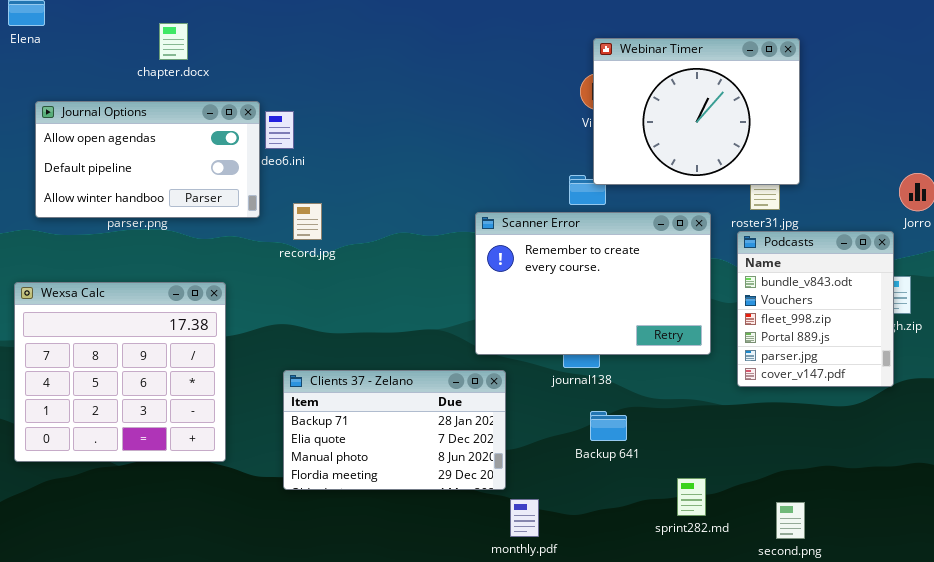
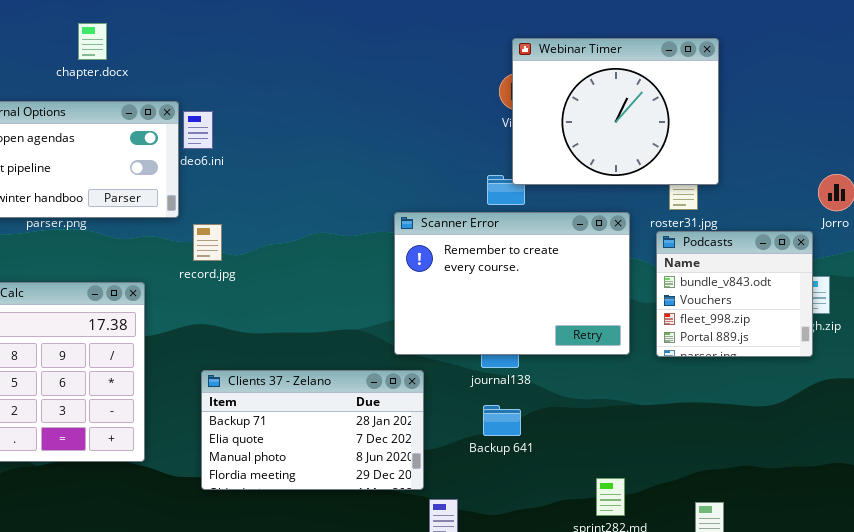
record.jpg: [293,203,322,240] -> [193,224,222,261], moved
Podcasts: [737,231,894,387] -> [656,231,813,357], resized
Backup 641: [590,411,627,441] -> [483,405,521,436], moved

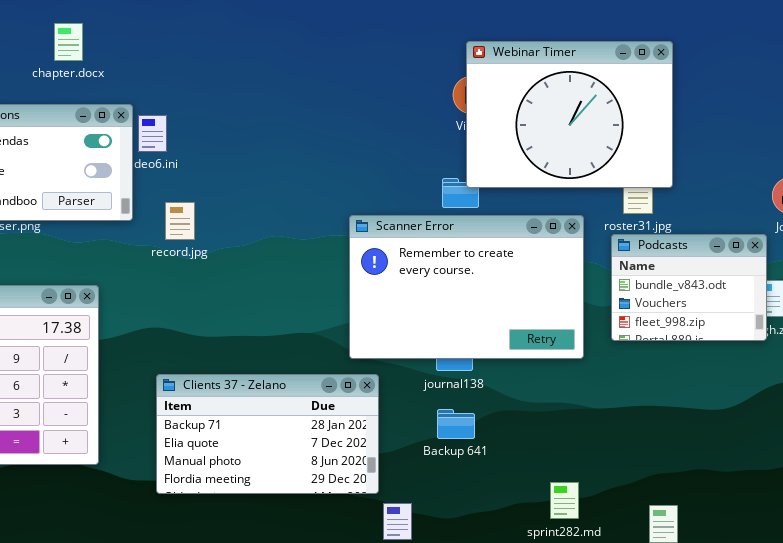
chapter.docx: [78,23,107,60] -> [54,23,83,61], moved
record.jpg: [193,224,222,261] -> [165,202,195,240], moved
Podcasts: [656,231,813,357] -> [611,234,767,341], resized

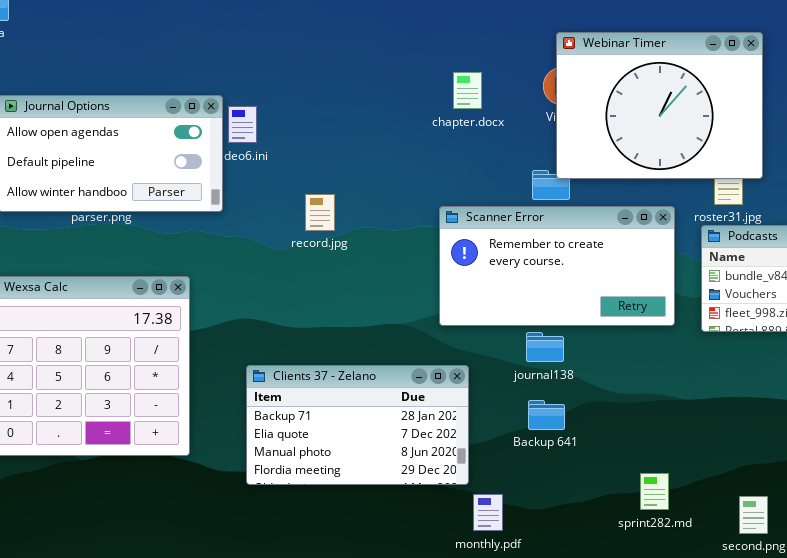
chapter.docx: [54,23,83,61] -> [453,72,482,109], moved
record.jpg: [165,202,195,240] -> [305,194,335,231], moved
Scanner Error: [349,215,584,359] -> [439,206,675,326], resized

